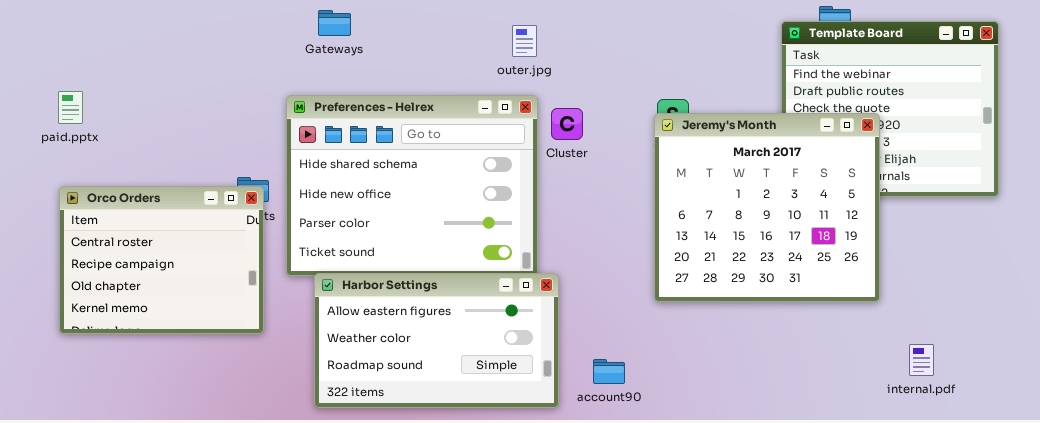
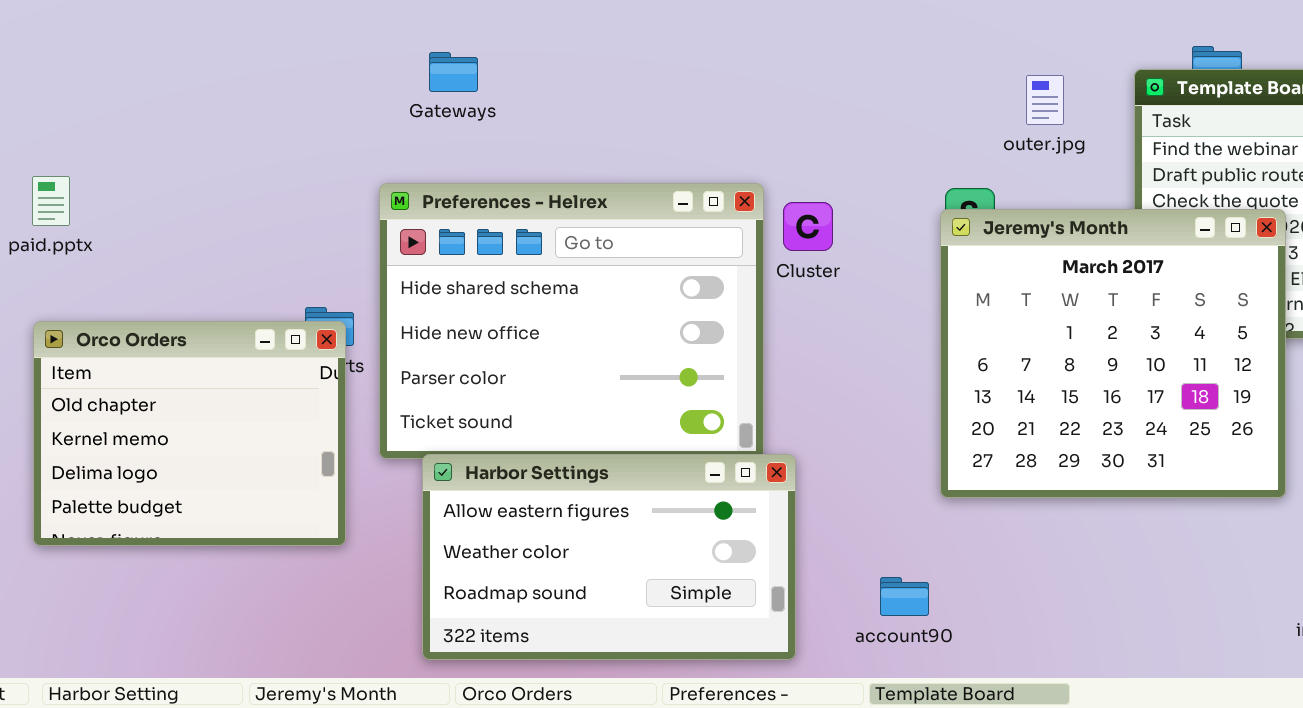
outer.jpg: [512,25,537,57] -> [1026,75,1064,125], moved
Orco Orders: [59,186,264,334] -> [33,321,346,546], scrolled down 2 rows
account90: [593,359,625,384] -> [880,577,929,616], moved

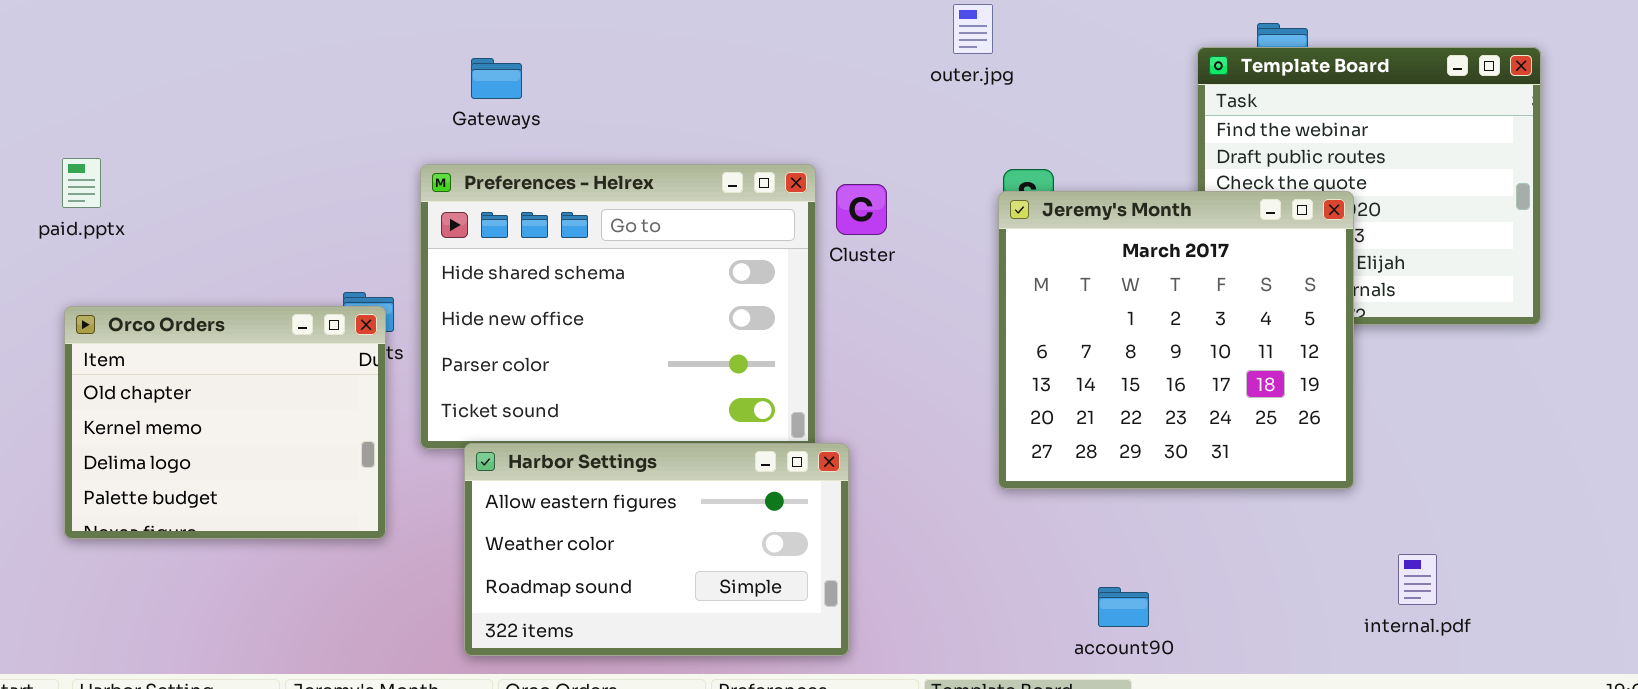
Gateways: [429,52,478,92] -> [471,58,522,99], moved
outer.jpg: [1026,75,1064,125] -> [953,4,993,54], moved
account90: [880,577,929,616] -> [1098,587,1149,627], moved

